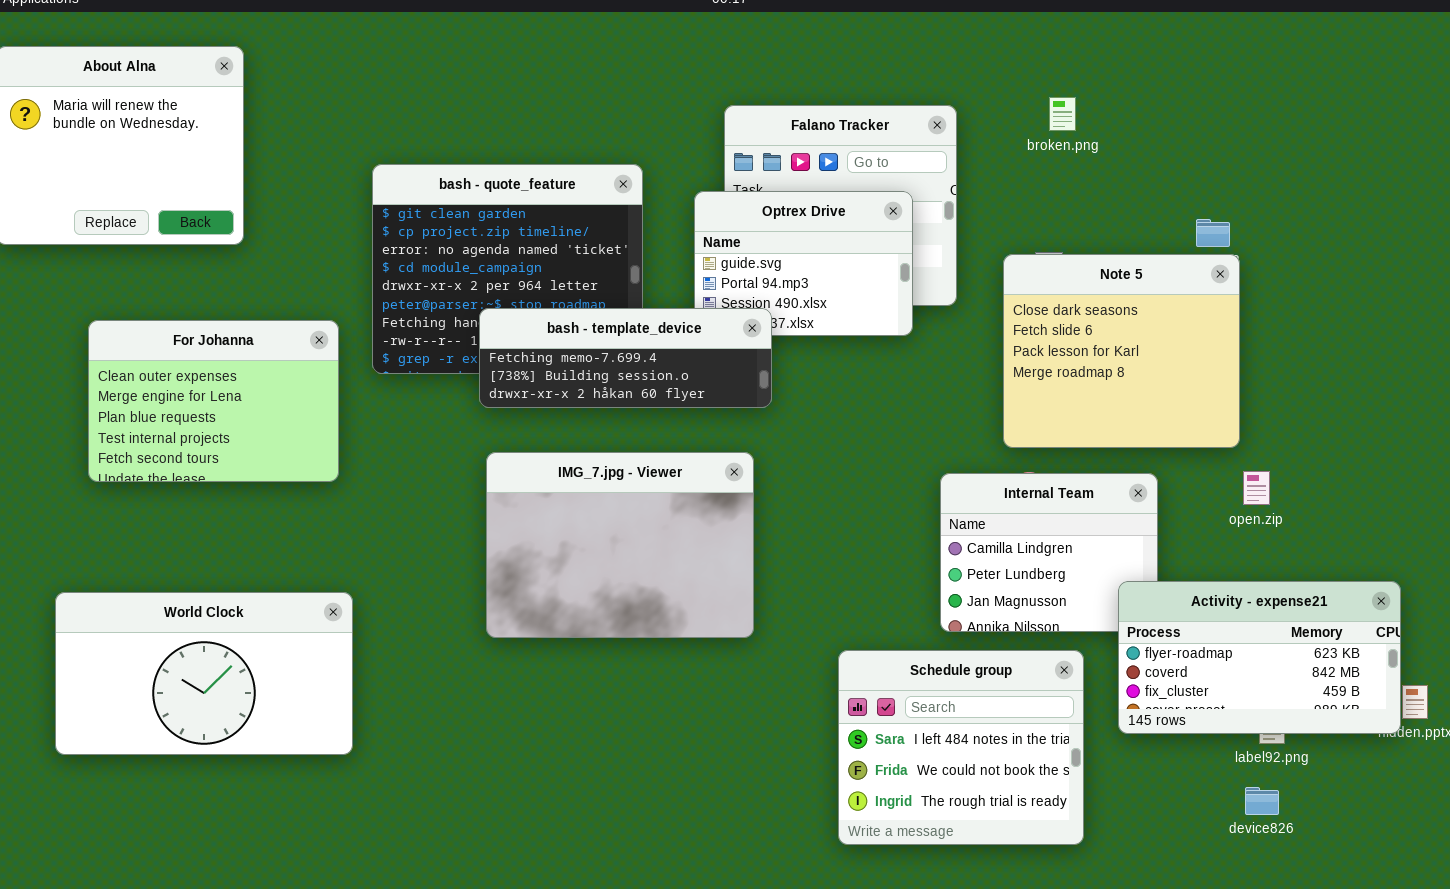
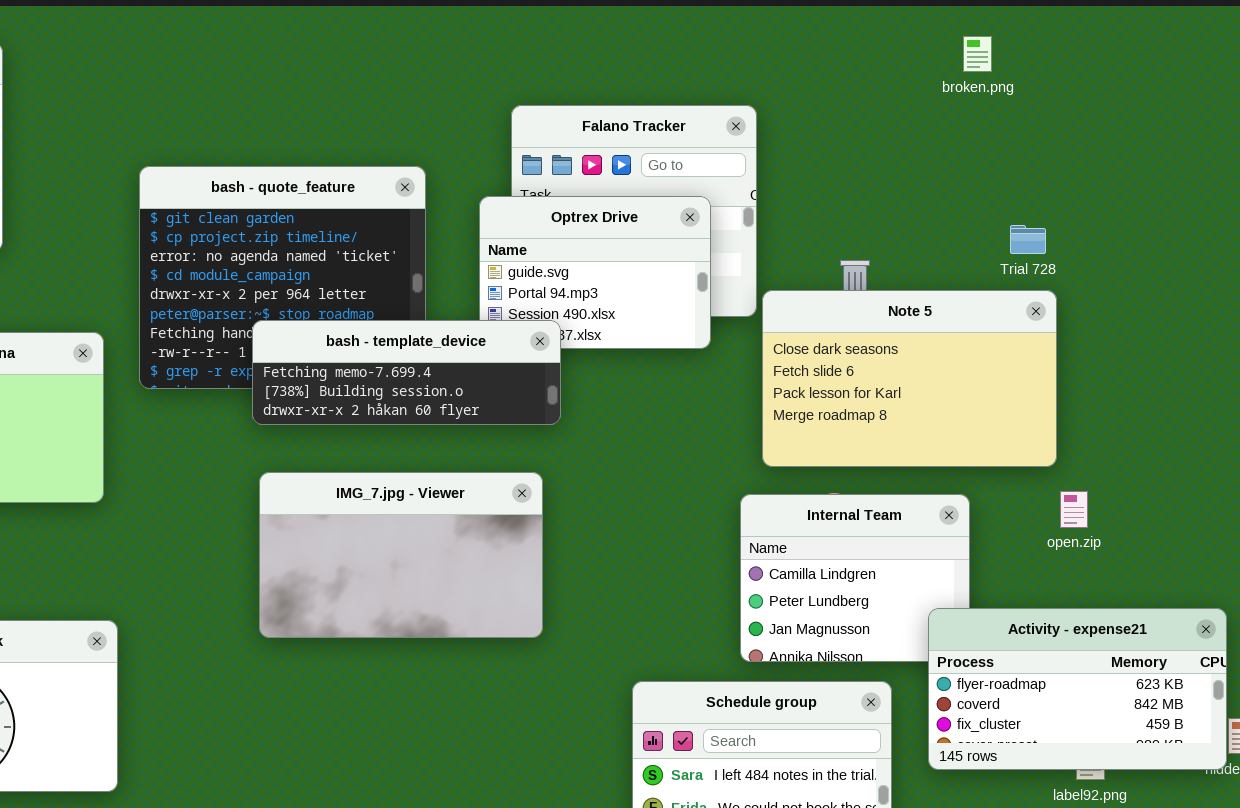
broken.png: [1049,97,1076,131] -> [963,36,992,72], moved
Note 5: [1003,254,1240,448] -> [762,290,1057,467], resized
IMG_7.jpg - Viewer: [486,452,754,638] -> [259,472,543,638], resized

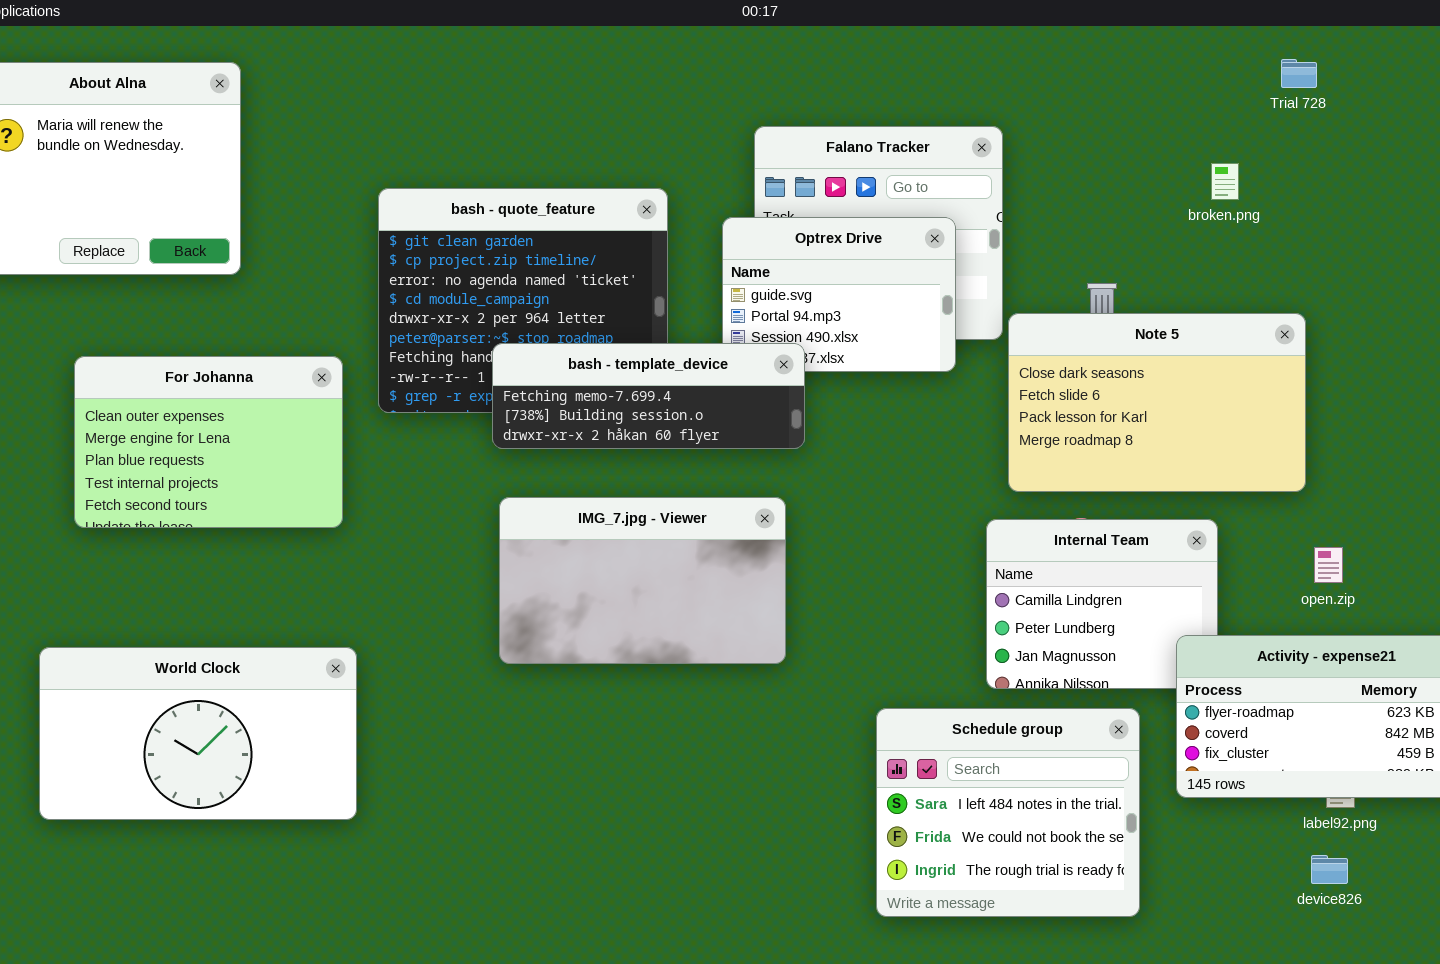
broken.png: [963,36,992,72] -> [1211,163,1239,200], moved
Trial 728: [1010,225,1046,254] -> [1281,59,1317,88], moved
open.zip: [1060,491,1088,528] -> [1314,547,1343,583], moved

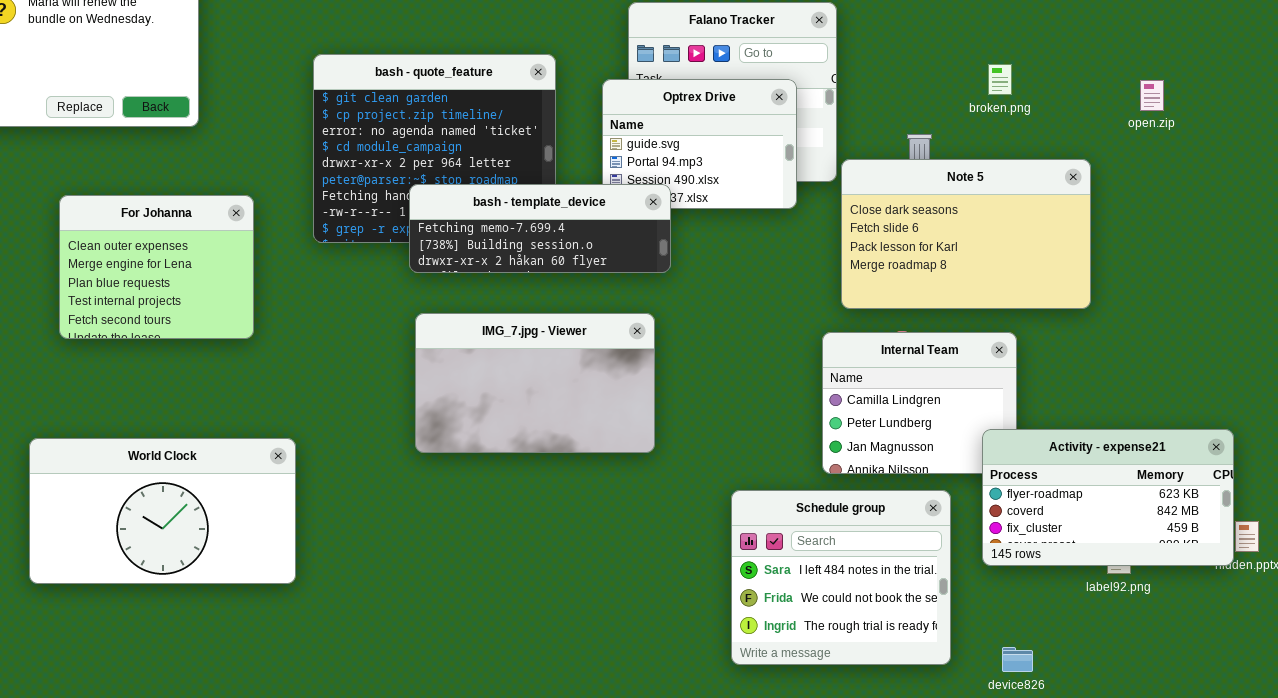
broken.png: [1211,163,1239,200] -> [988,64,1012,95], moved
For Johanna: [74,356,343,528] -> [59,195,254,339], resized
open.zip: [1314,547,1343,583] -> [1140,80,1164,111], moved
device826: [1311,855,1348,884] -> [1002,647,1033,672], moved

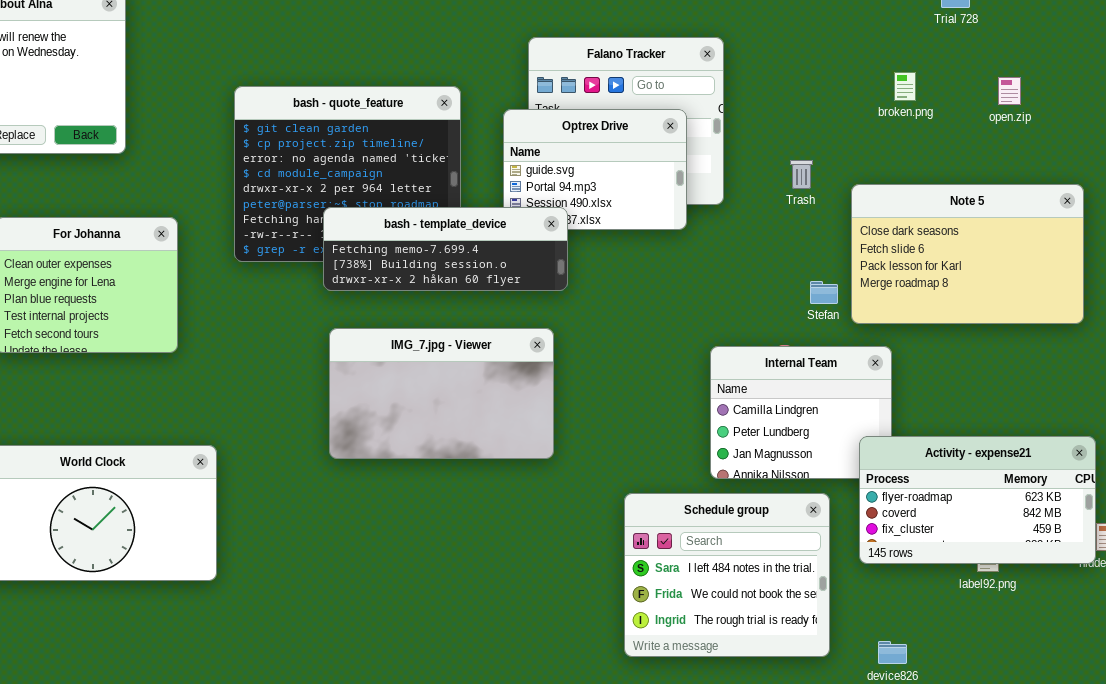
broken.png: [988,64,1012,95] -> [894,72,916,101], moved
open.zip: [1140,80,1164,111] -> [998,77,1021,105], moved
Note 5: [841,159,1091,309] -> [851,184,1084,324], moved

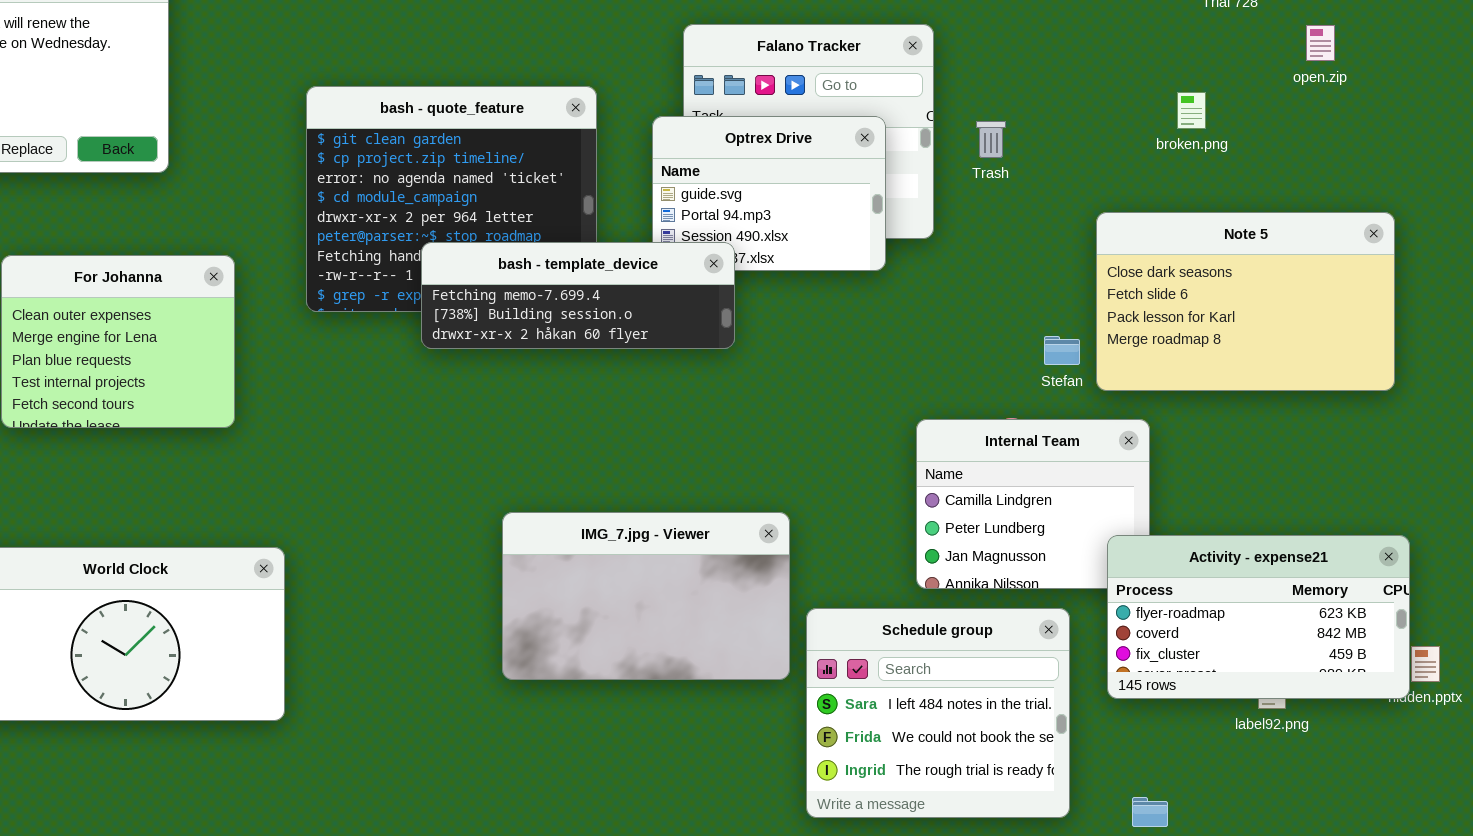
broken.png: [894,72,916,101] -> [1177,92,1206,129], moved
open.zip: [998,77,1021,105] -> [1306,25,1335,61], moved
Trash: [790,160,813,189] -> [976,121,1006,158], moved
IMG_7.jpg - Viewer: [329,328,554,459] -> [502,512,790,680], moved

